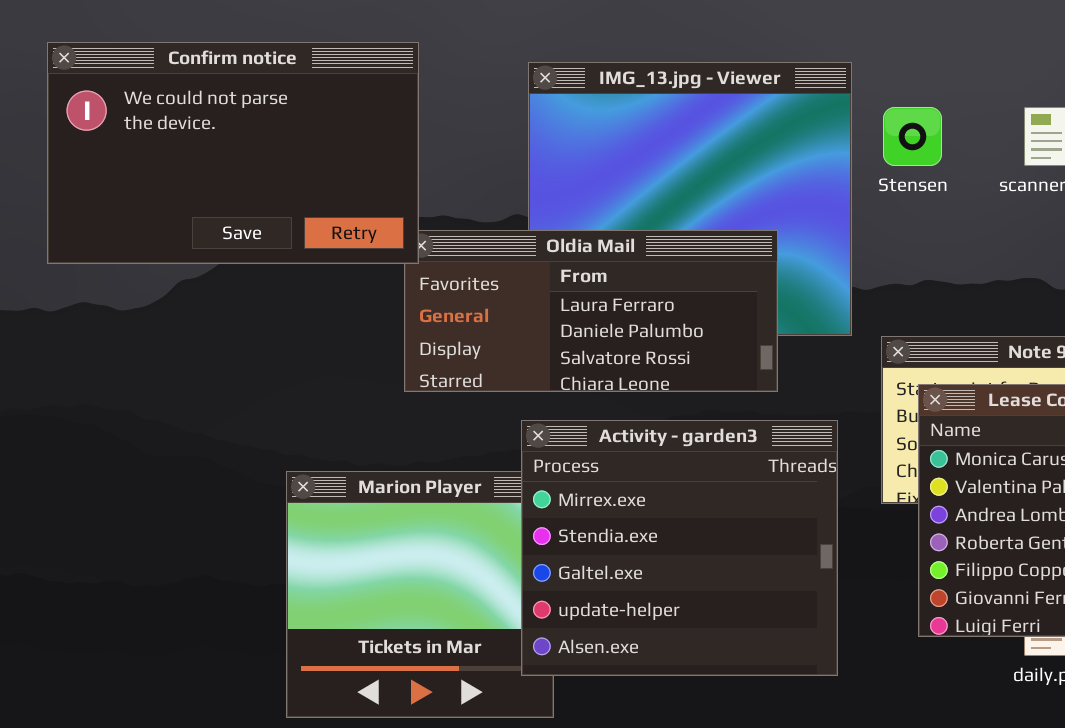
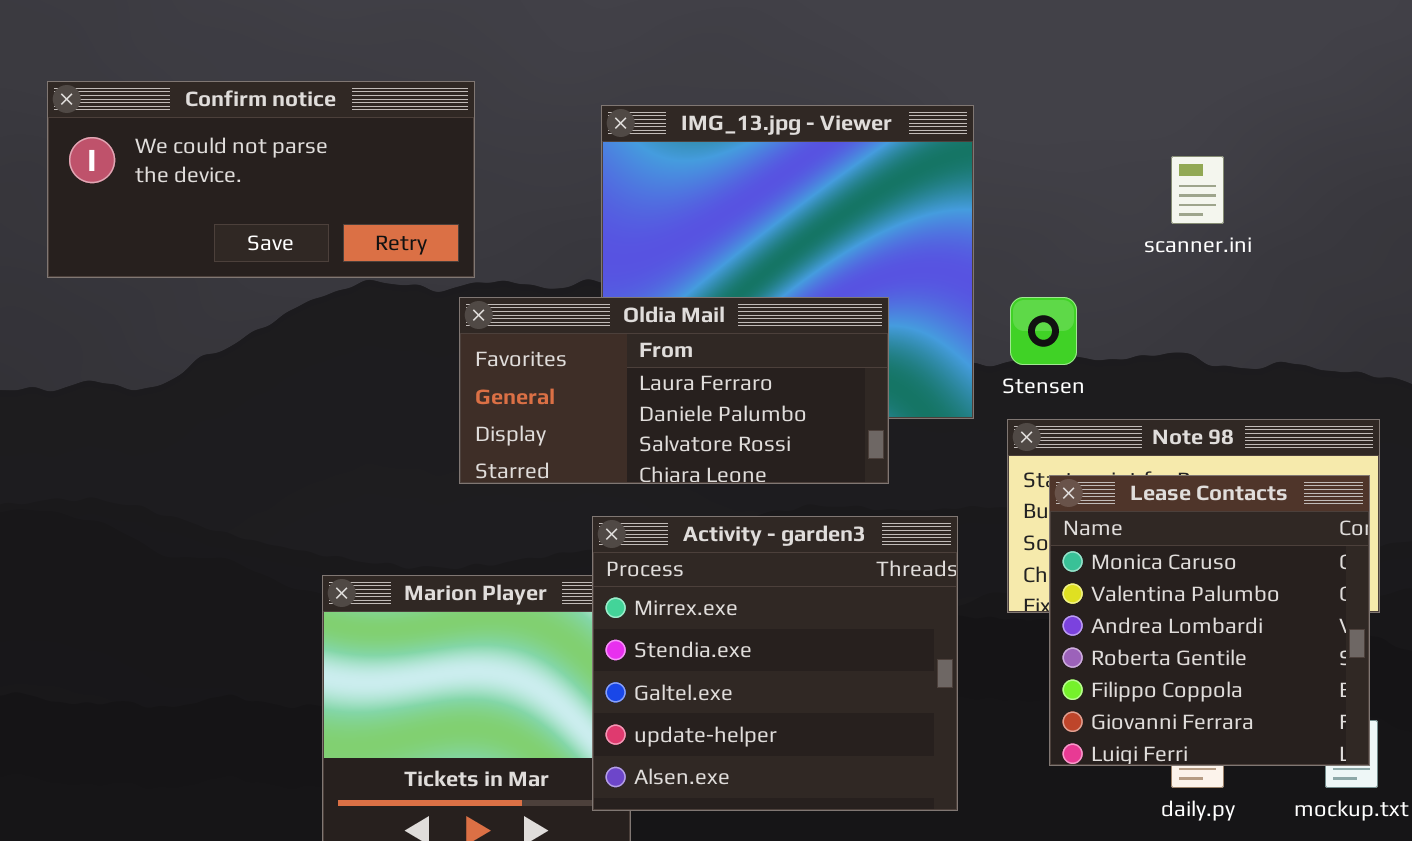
Confirm notice: [47,42,419,264] -> [47,81,475,278], resized
Stensen: [883,107,942,166] -> [1010,297,1077,365], moved

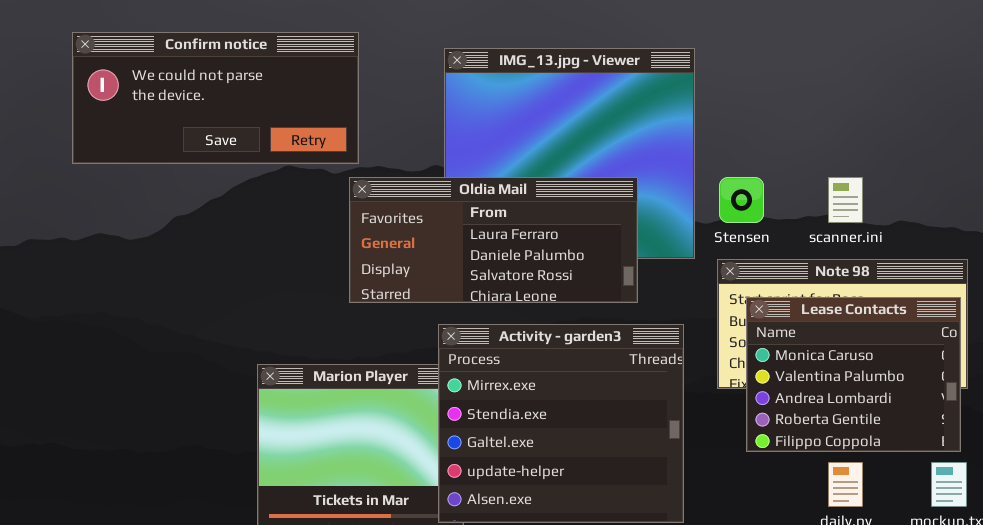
scanner.ini: [1171,156,1224,224] -> [828,177,863,223], moved
Lease Contacts: [1049,475,1370,766] -> [746,297,961,452], resized

